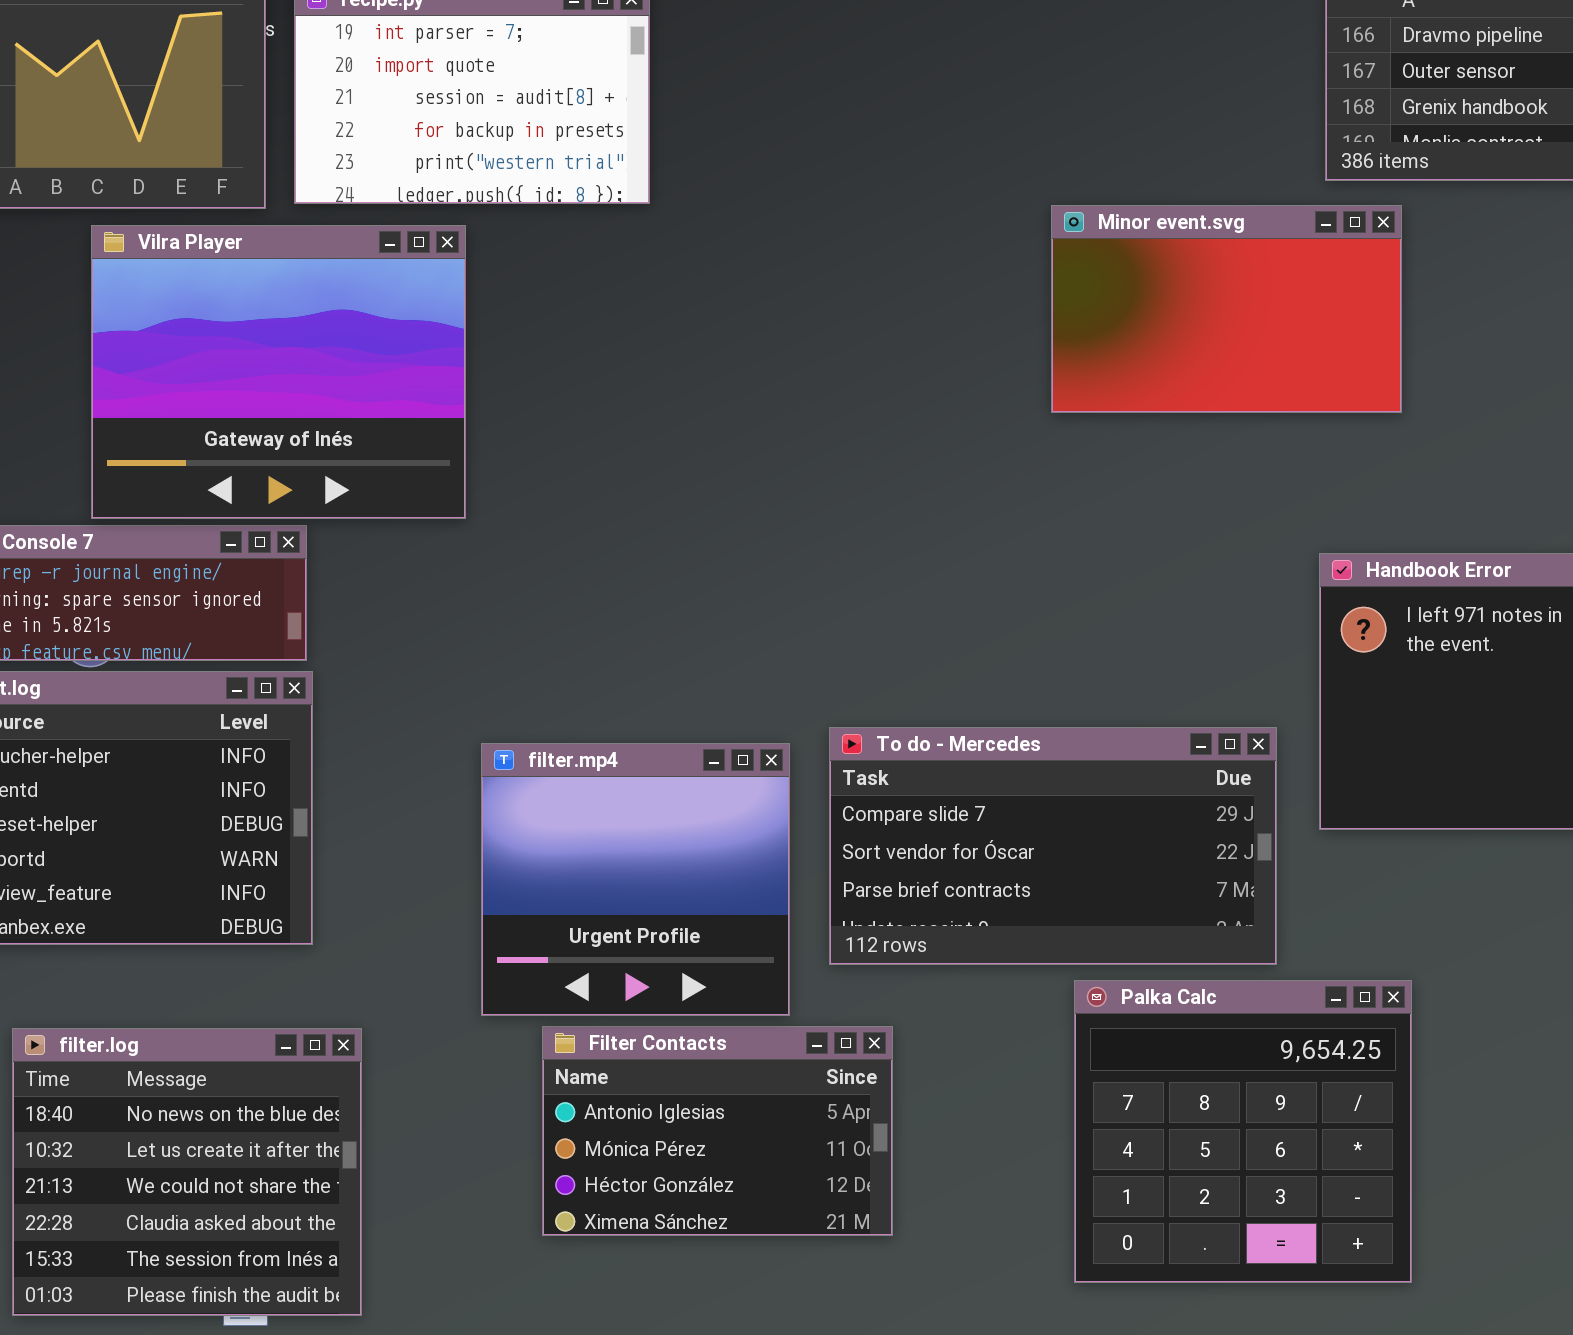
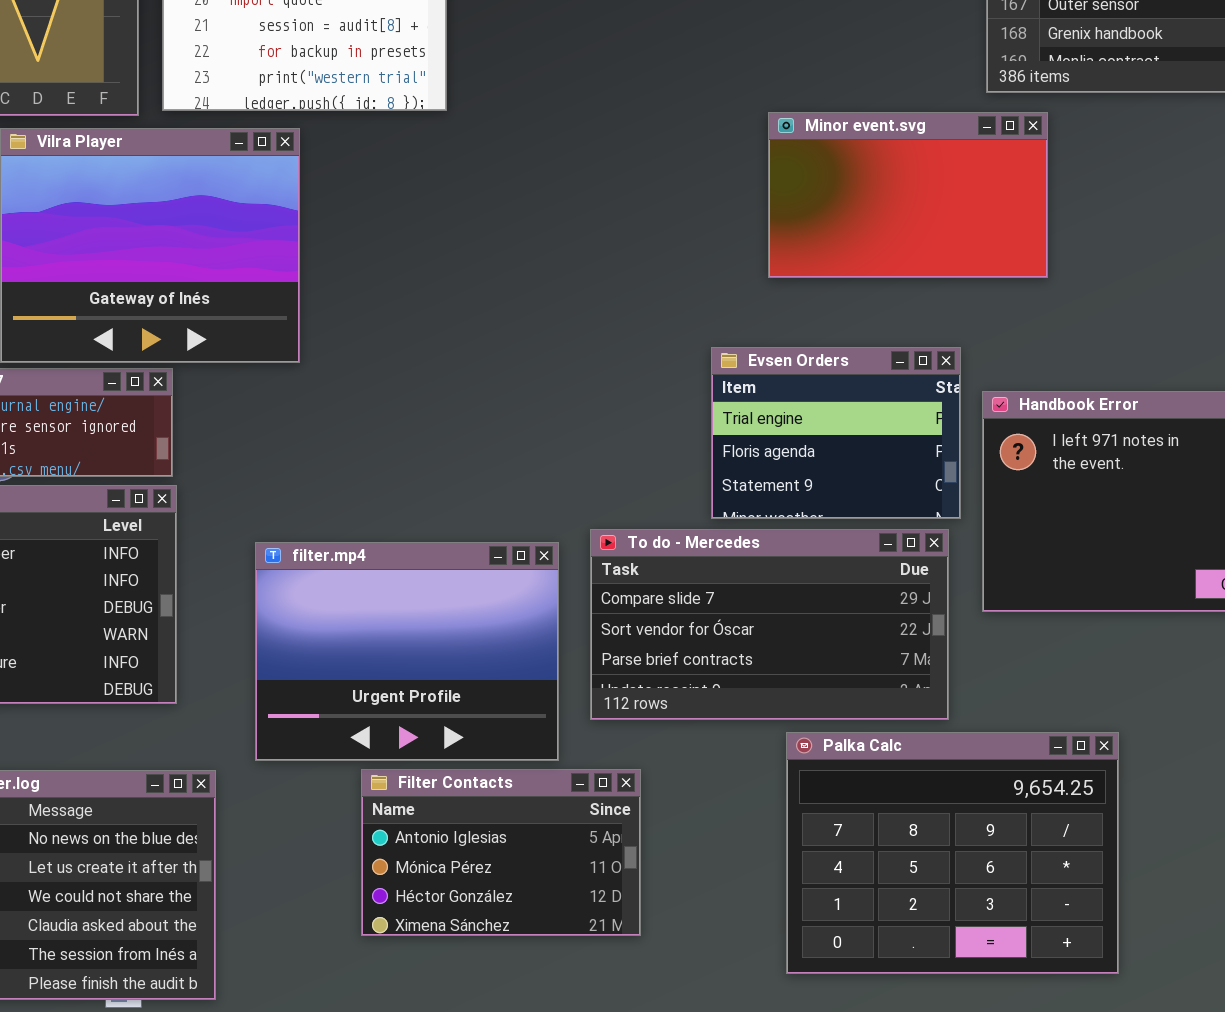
Evsen Orders: none -> [711,347,961,519], opened
filter.mp4: [481,743,790,1016] -> [255,542,559,761], resized
Palka Calc: [1074,980,1412,1283] -> [786,732,1119,974], resized

